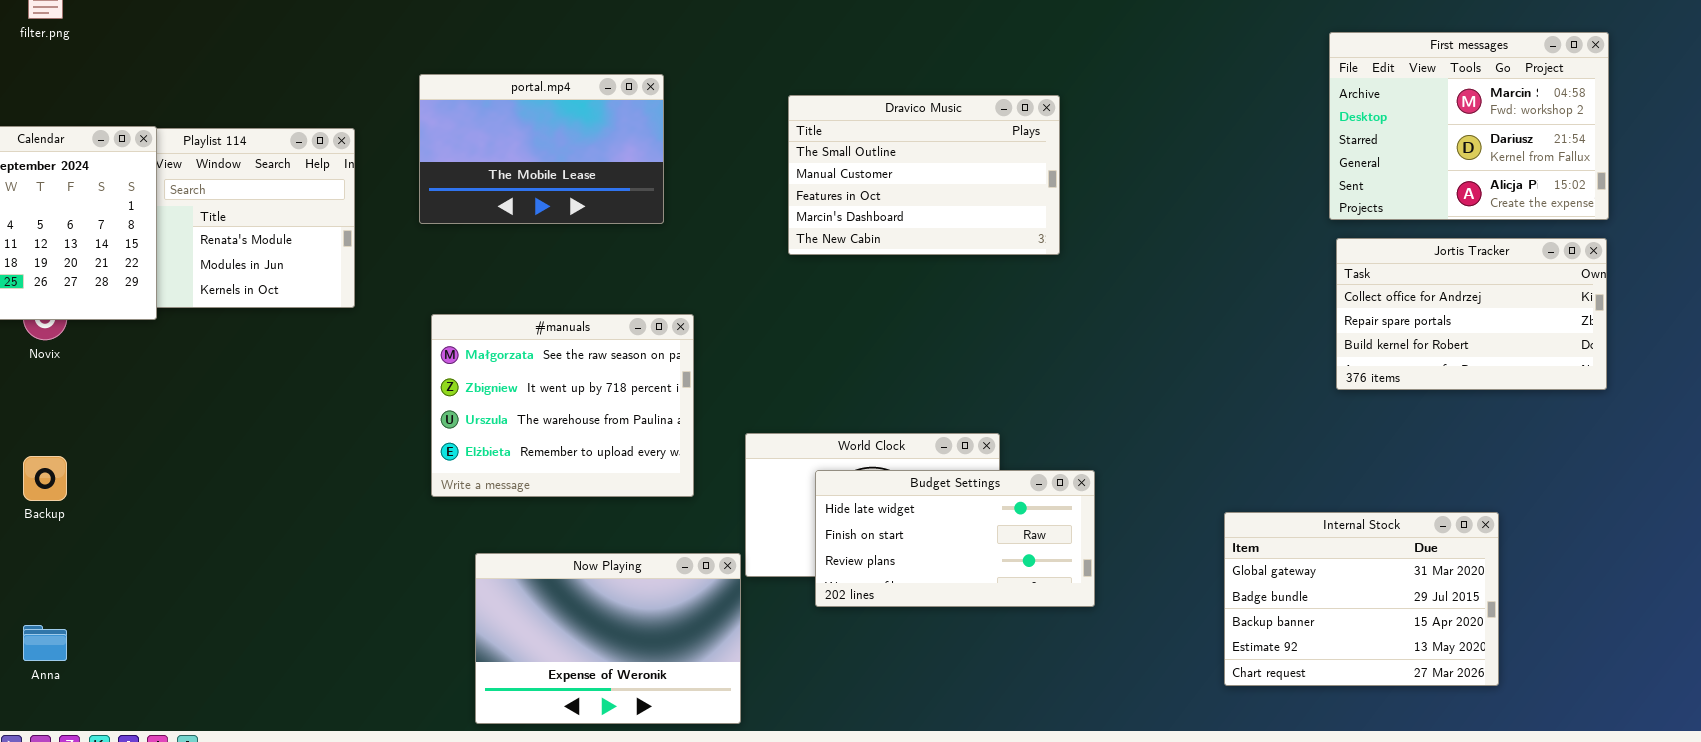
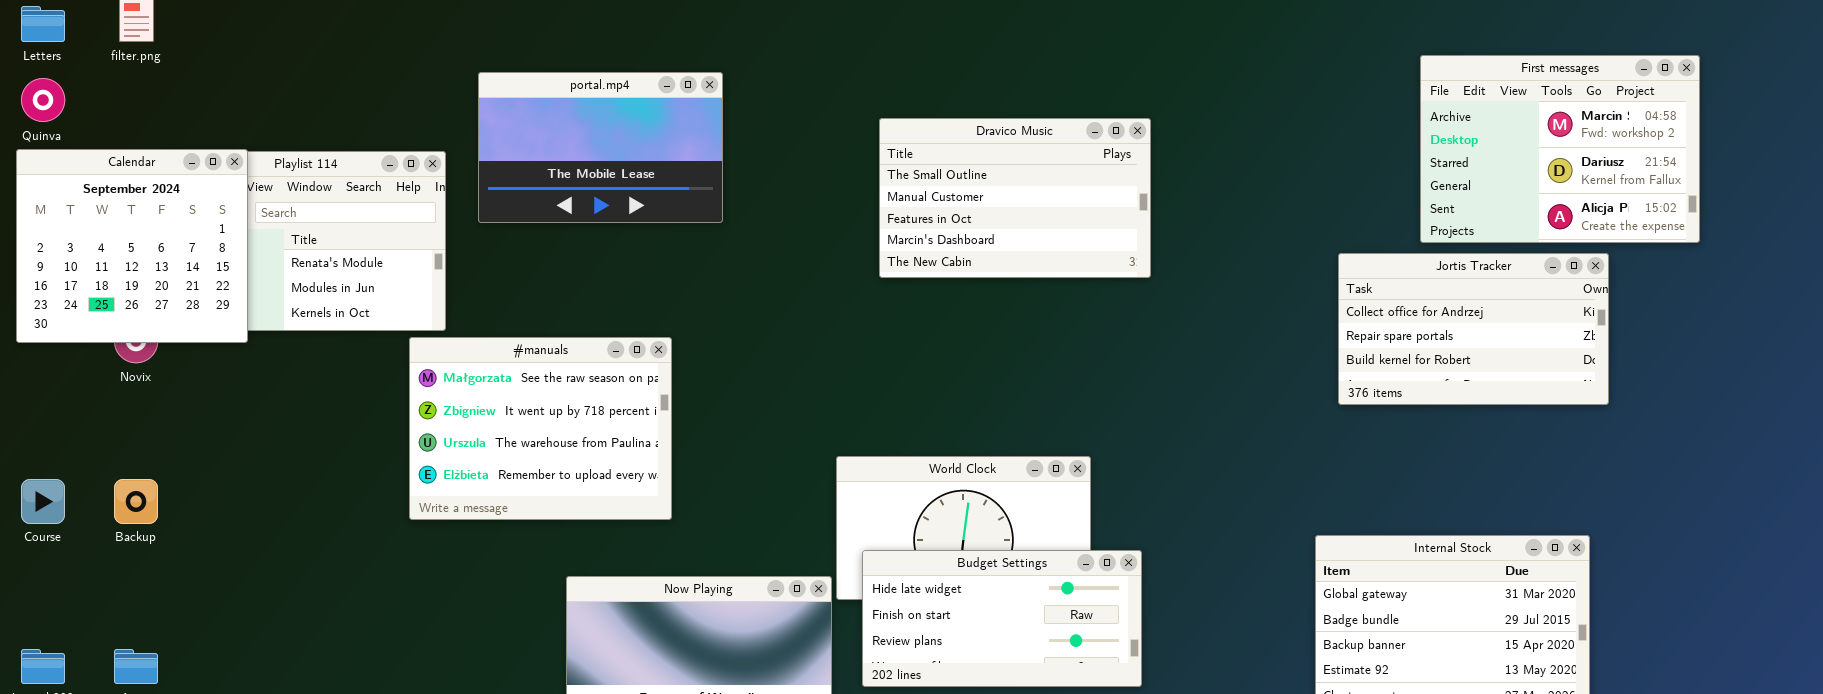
portal.mp4: [419,74,664,224] -> [478,72,723,223], moved
Jortis Tracker: [1336,238,1607,390] -> [1338,253,1609,405], moved
#manuals: [431,314,694,497] -> [409,337,672,520], moved
Budget Settings: [815,470,1095,607] -> [862,550,1142,687], moved

